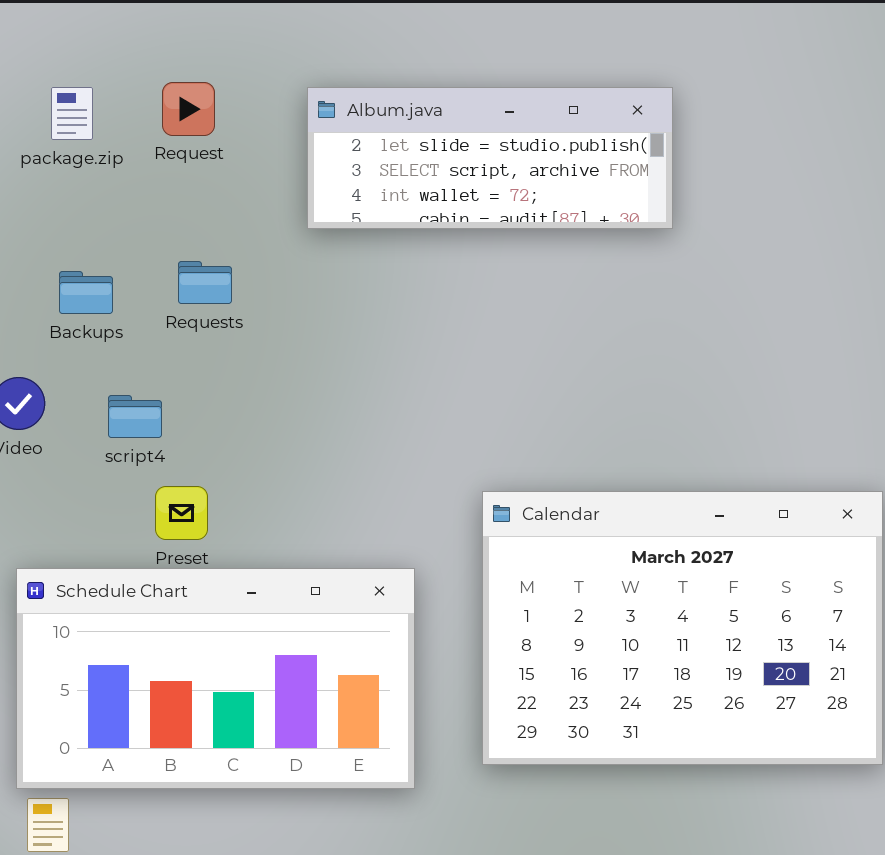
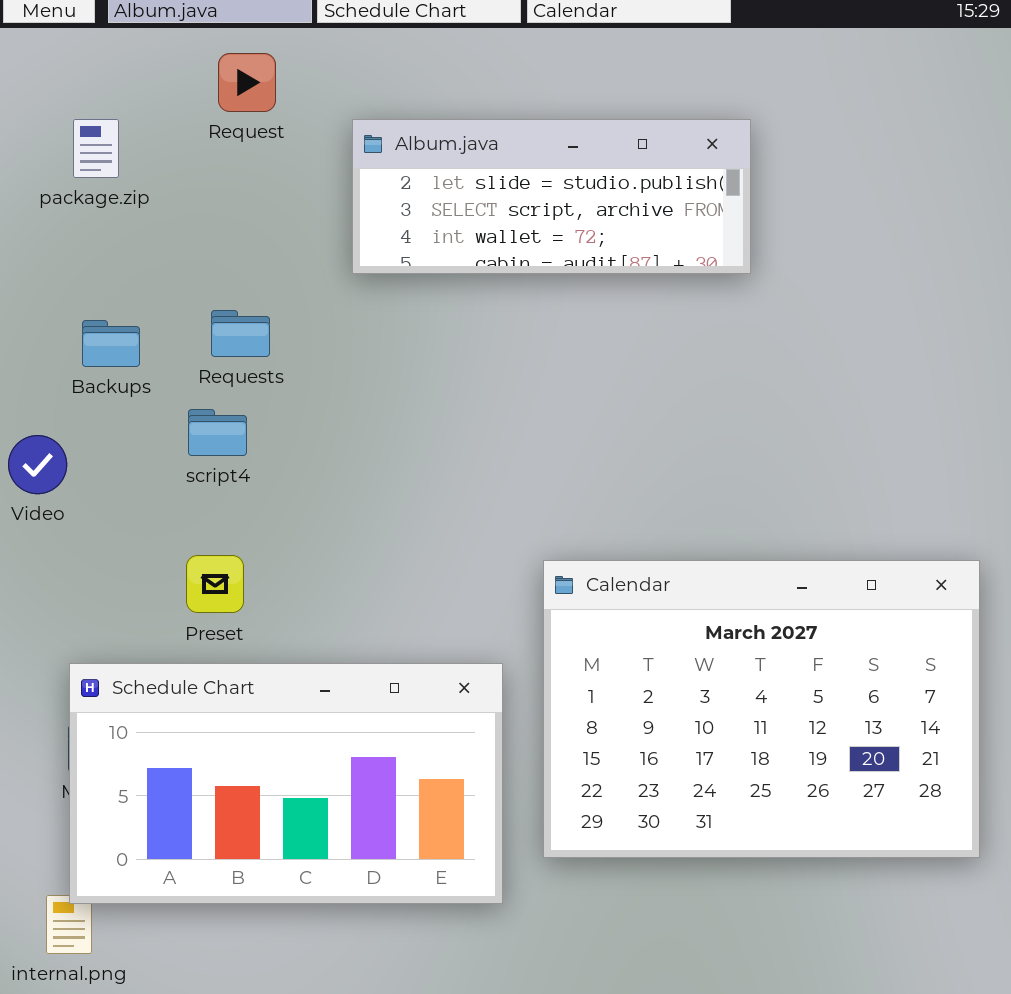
Request: [162,82,215,136] -> [218,53,276,112], moved
script4: [108,395,162,438] -> [188,409,247,456], moved
Schedule Chart: [16,568,415,789] -> [69,663,503,904], moved

